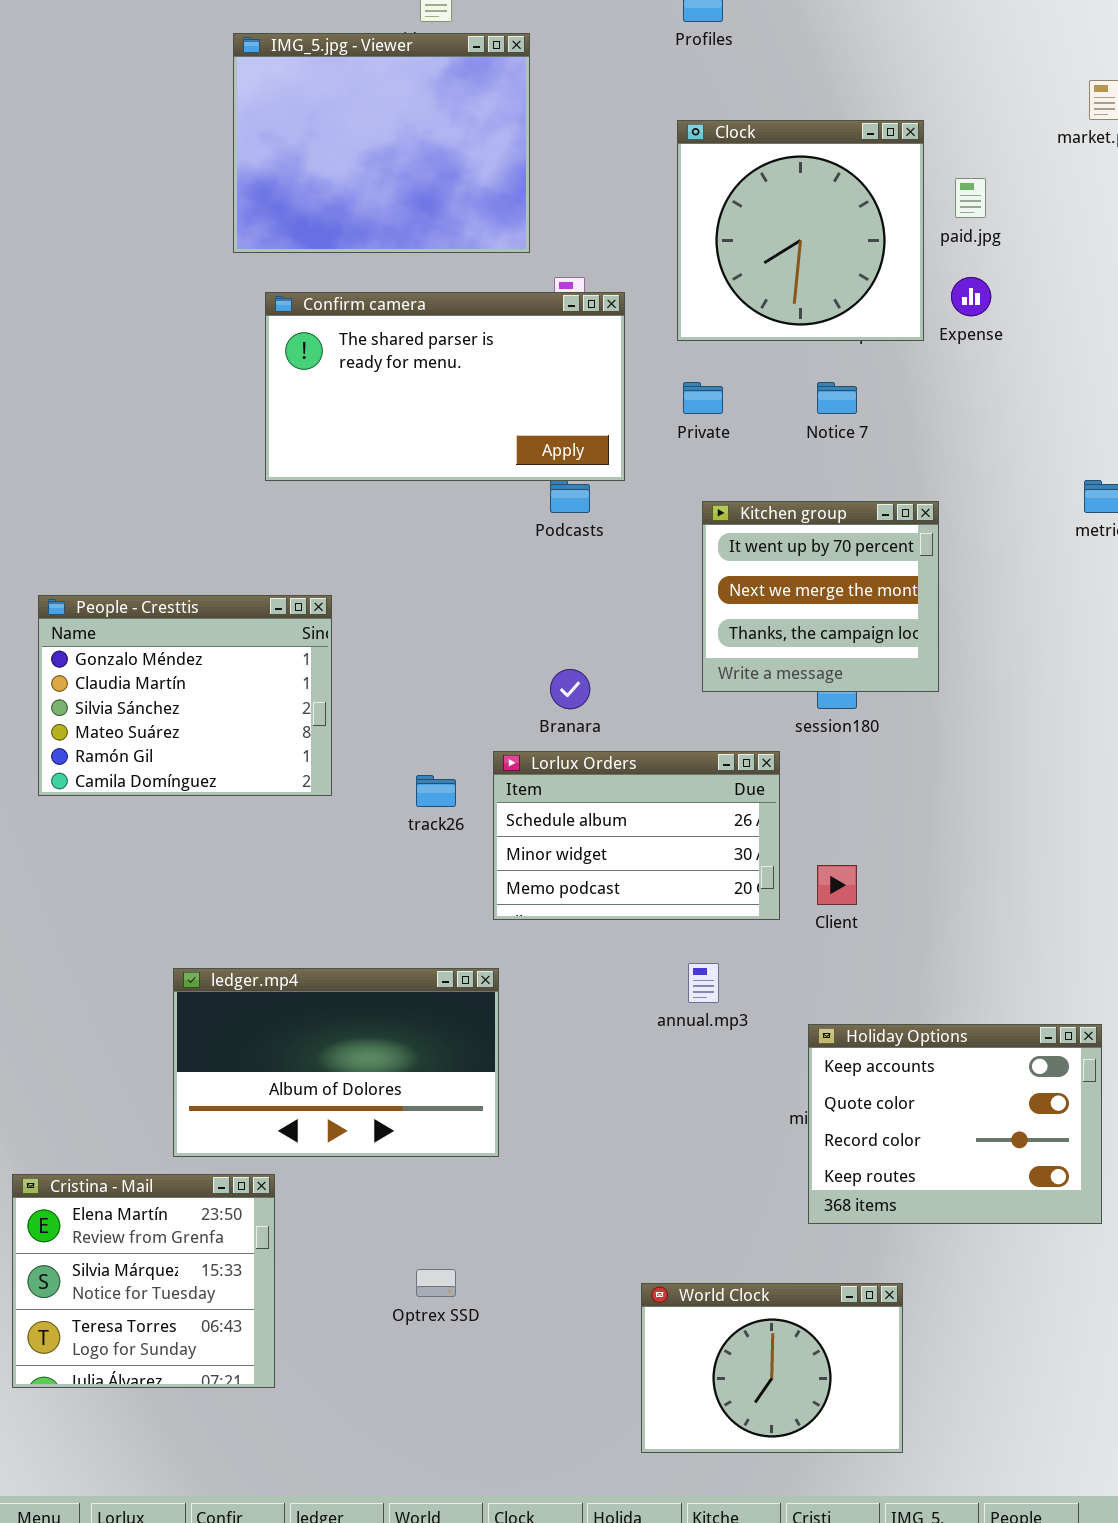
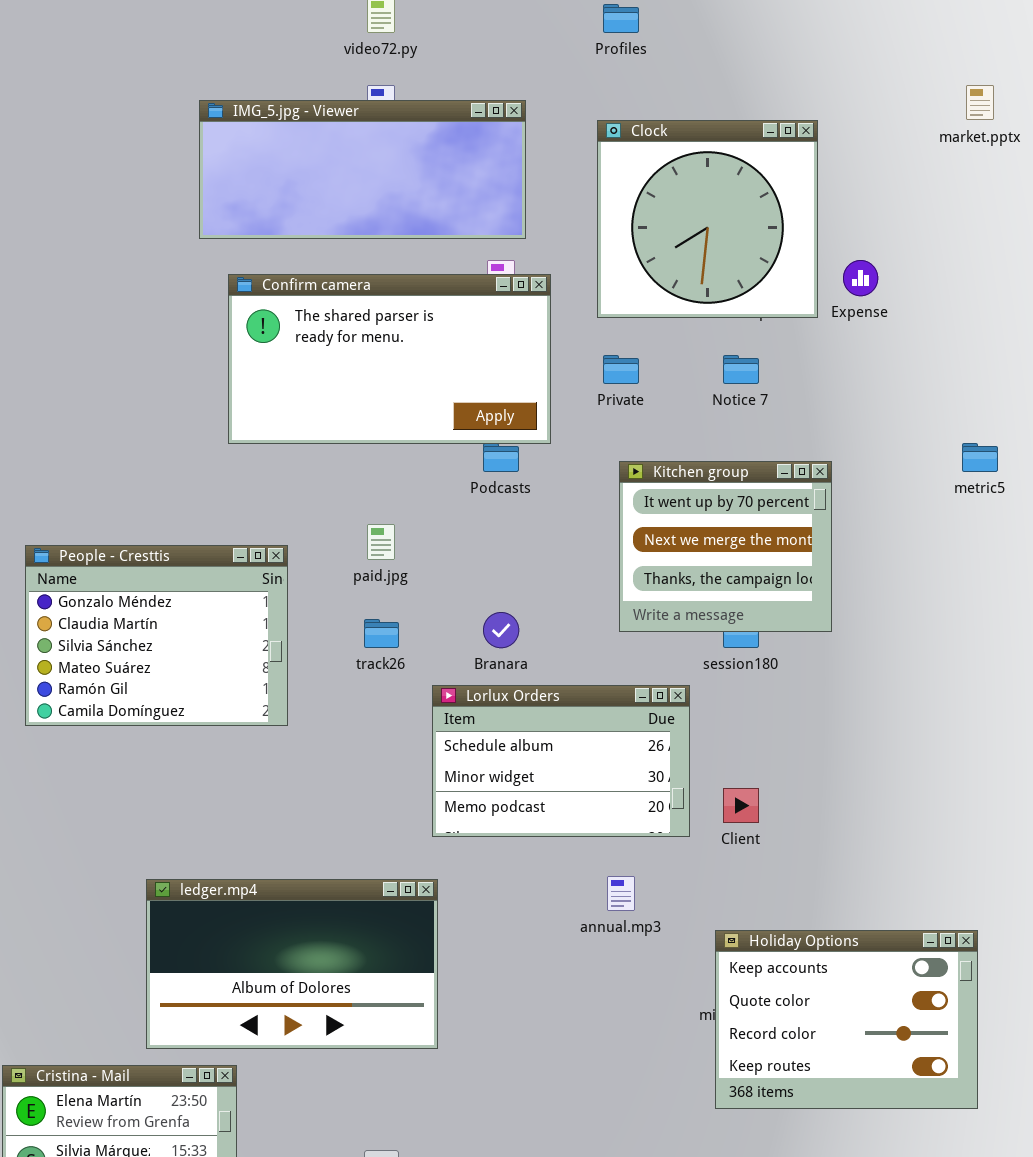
IMG_5.jpg - Viewer: [233,33,530,253] -> [199,100,526,239], resized
paid.jpg: [955,178,986,218] -> [367,524,395,560], moved
track26: [416,775,456,807] -> [364,619,399,648], moved

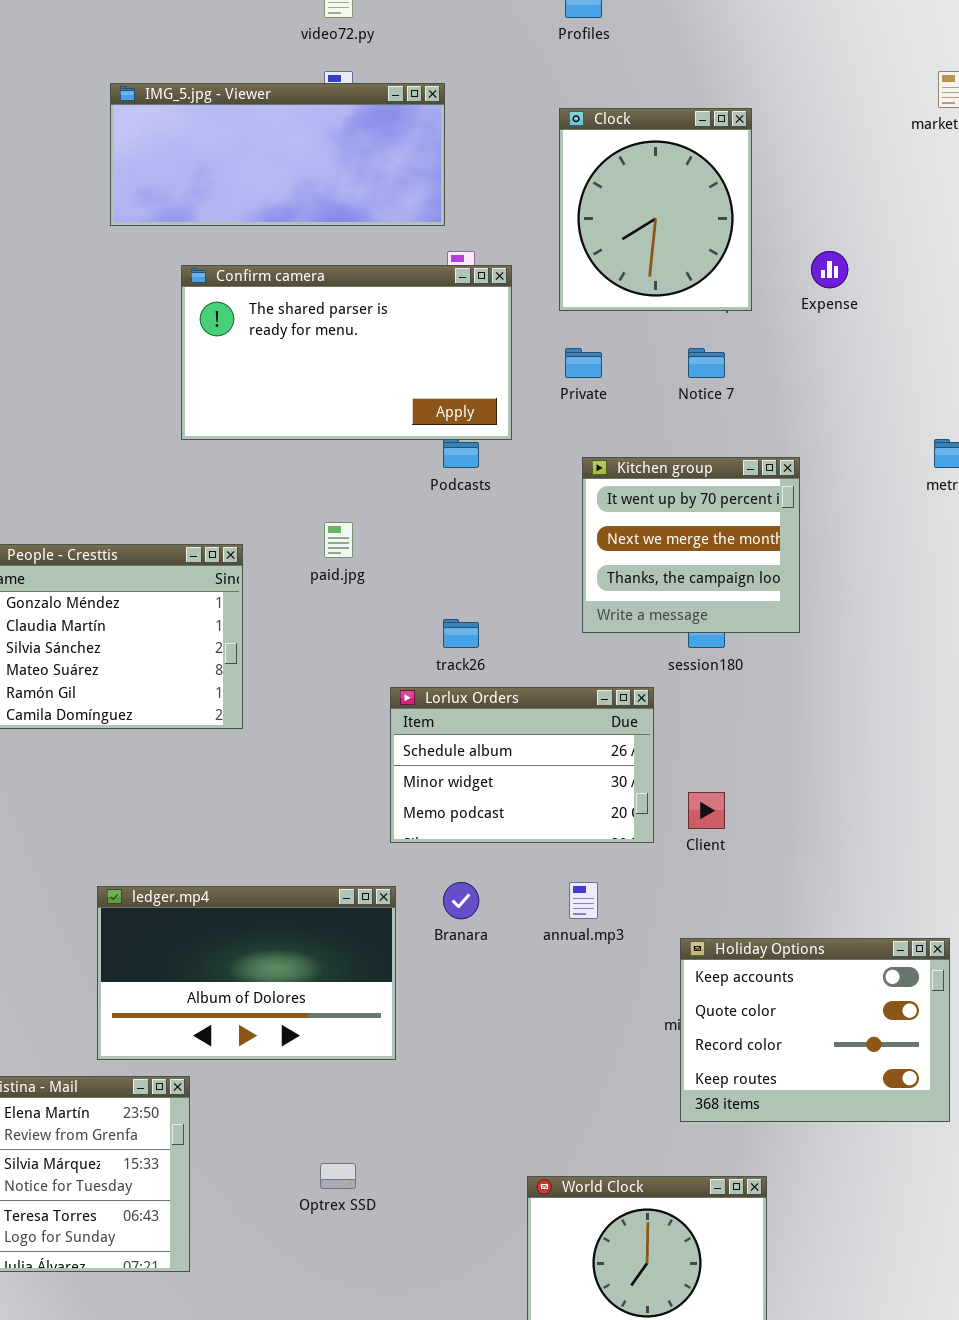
IMG_5.jpg - Viewer: [199,100,526,239] -> [110,83,445,226], moved
Clock: [597,120,818,318] -> [559,108,752,311], resized
Branara: [483,612,519,648] -> [443,882,479,919], moved
track26: [364,619,399,648] -> [443,619,479,648], moved

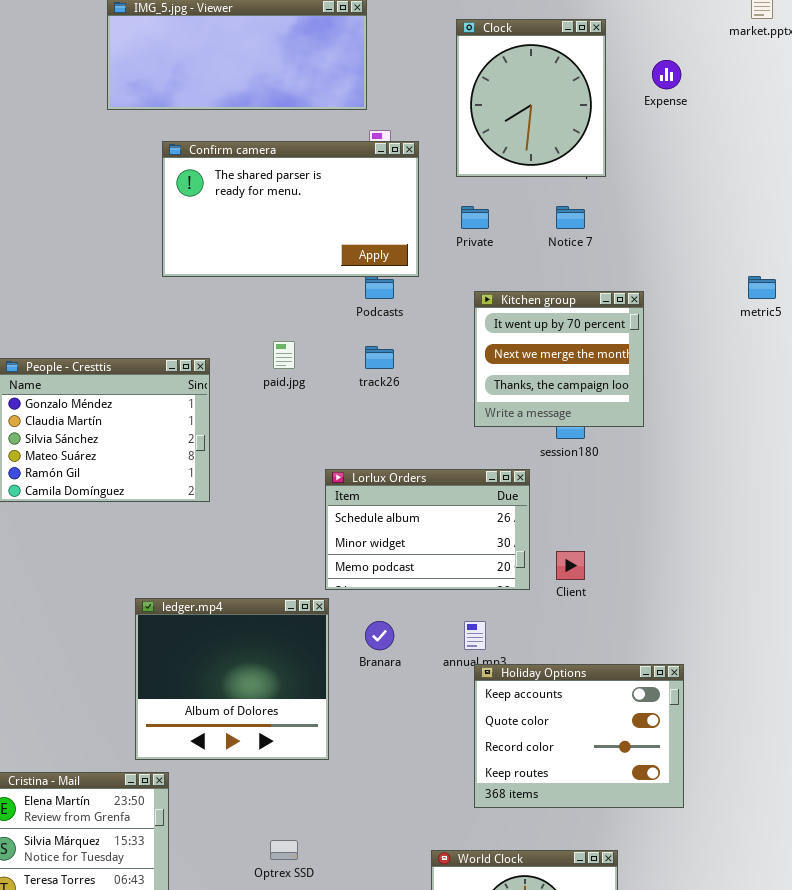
Expense: [811,251,848,288] -> [652,60,681,89], moved
track26: [443,619,479,648] -> [365,346,394,369], moved
ledger.mp4: [97,886,396,1060] -> [135,598,329,760], resized
Holiday Options: [680,938,950,1122] -> [474,664,684,808], moved

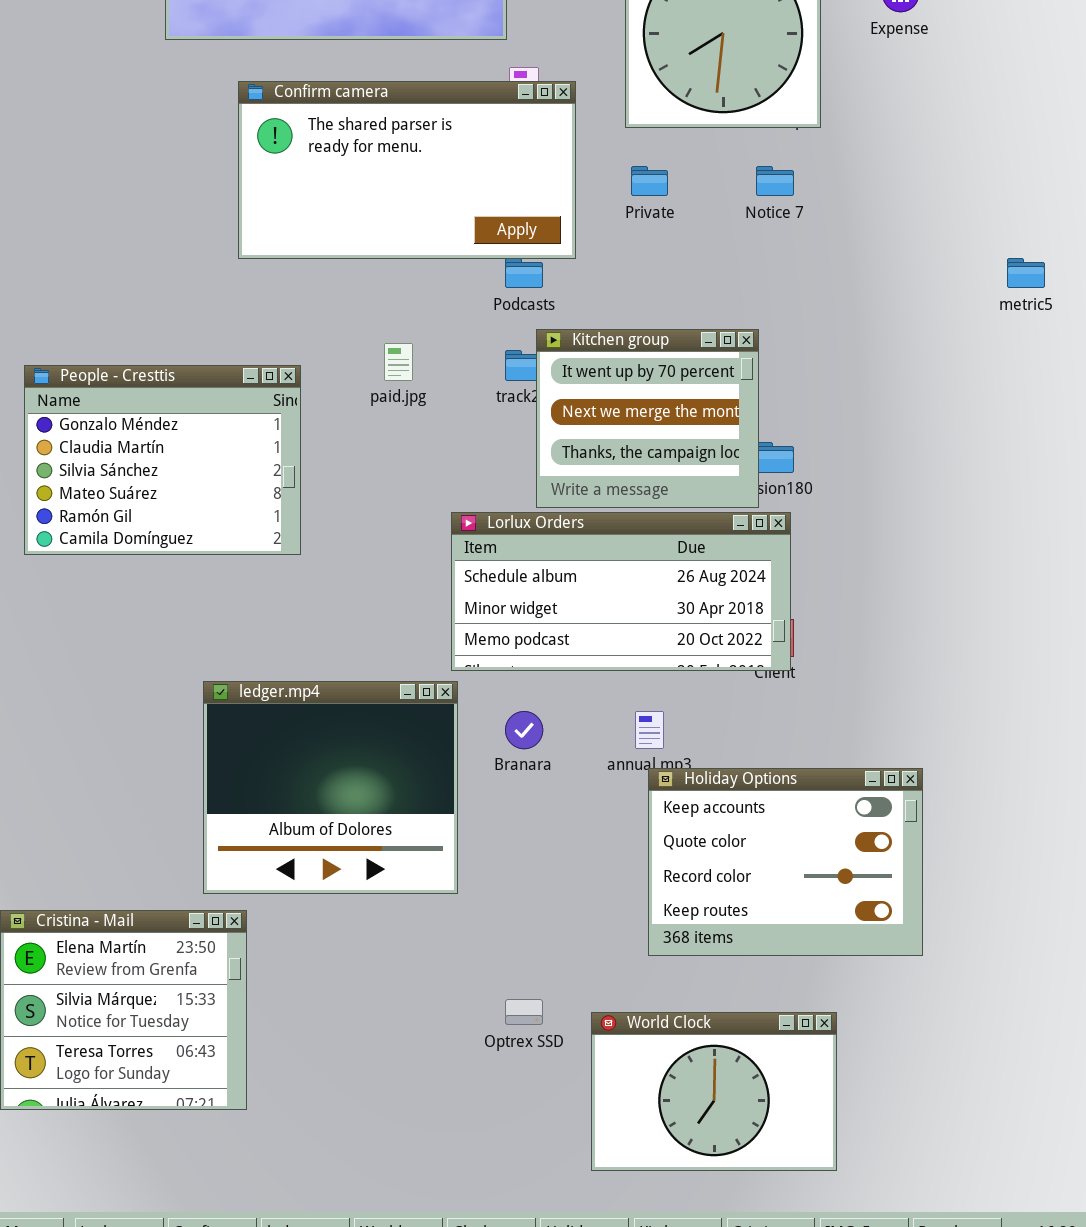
Kitchen group: [474,291,644,427] -> [536,329,759,508], moved
Lorlux Orders: [325,469,530,590] -> [451,512,791,671], resized
Optrex SSD: [270,840,298,860] -> [505,999,543,1025], moved

